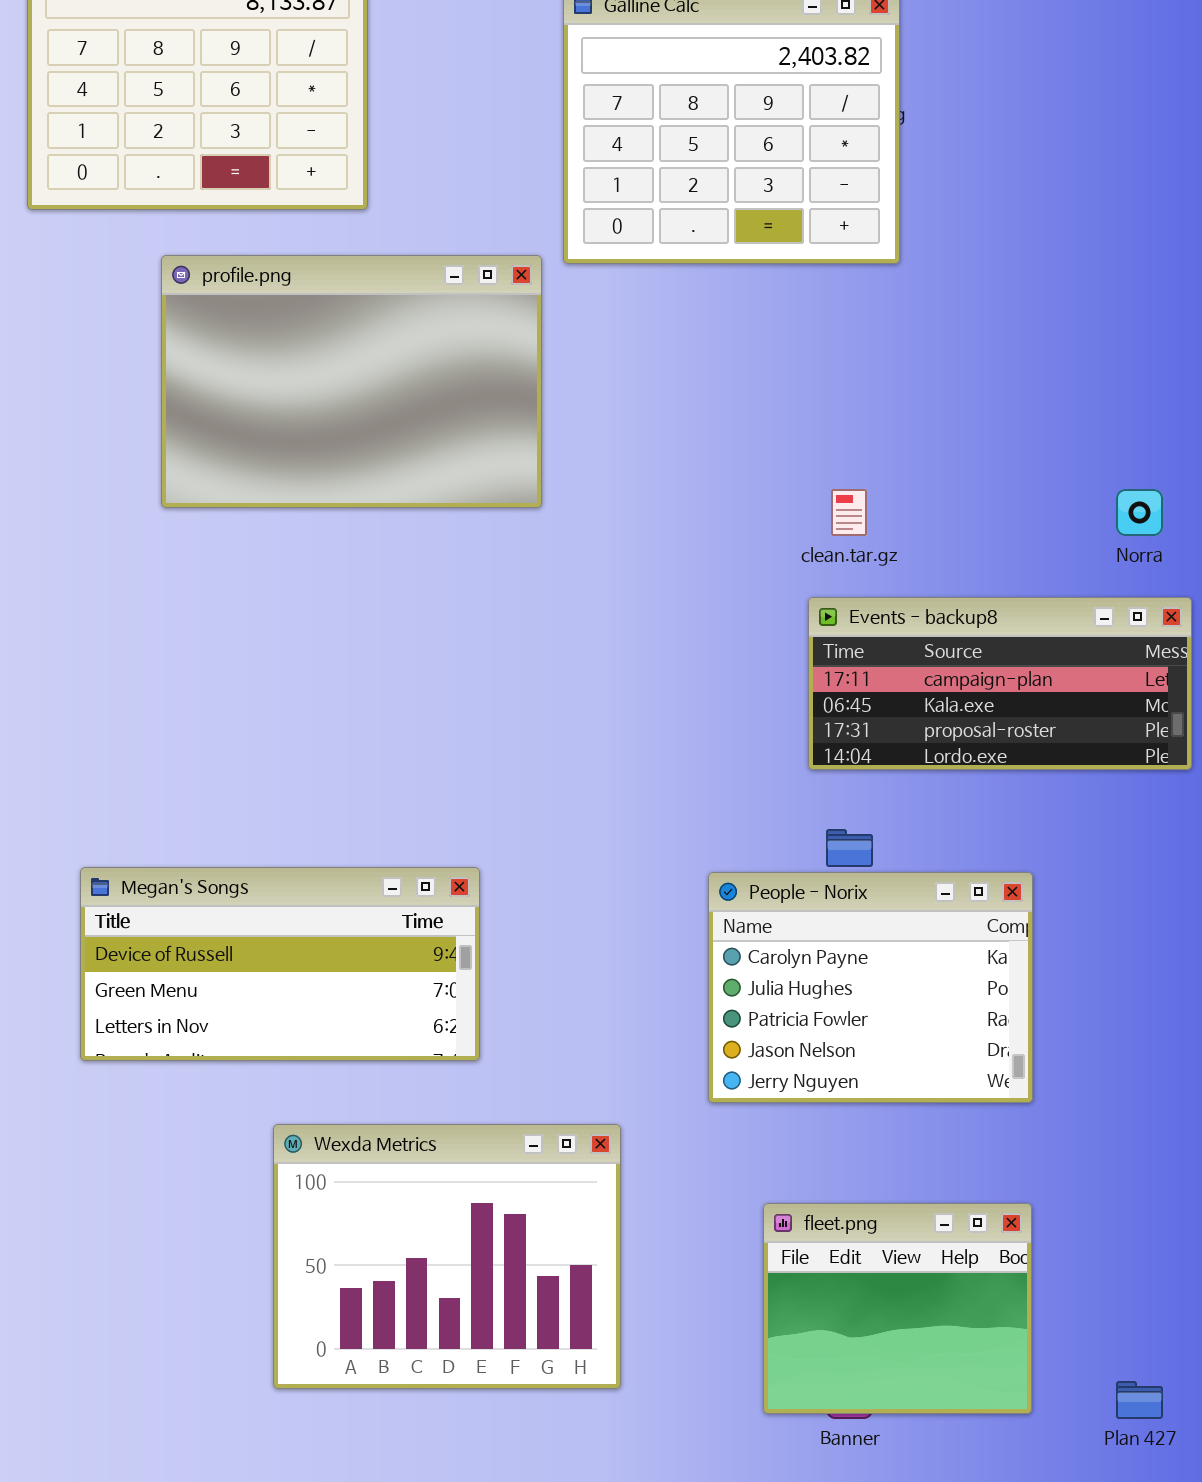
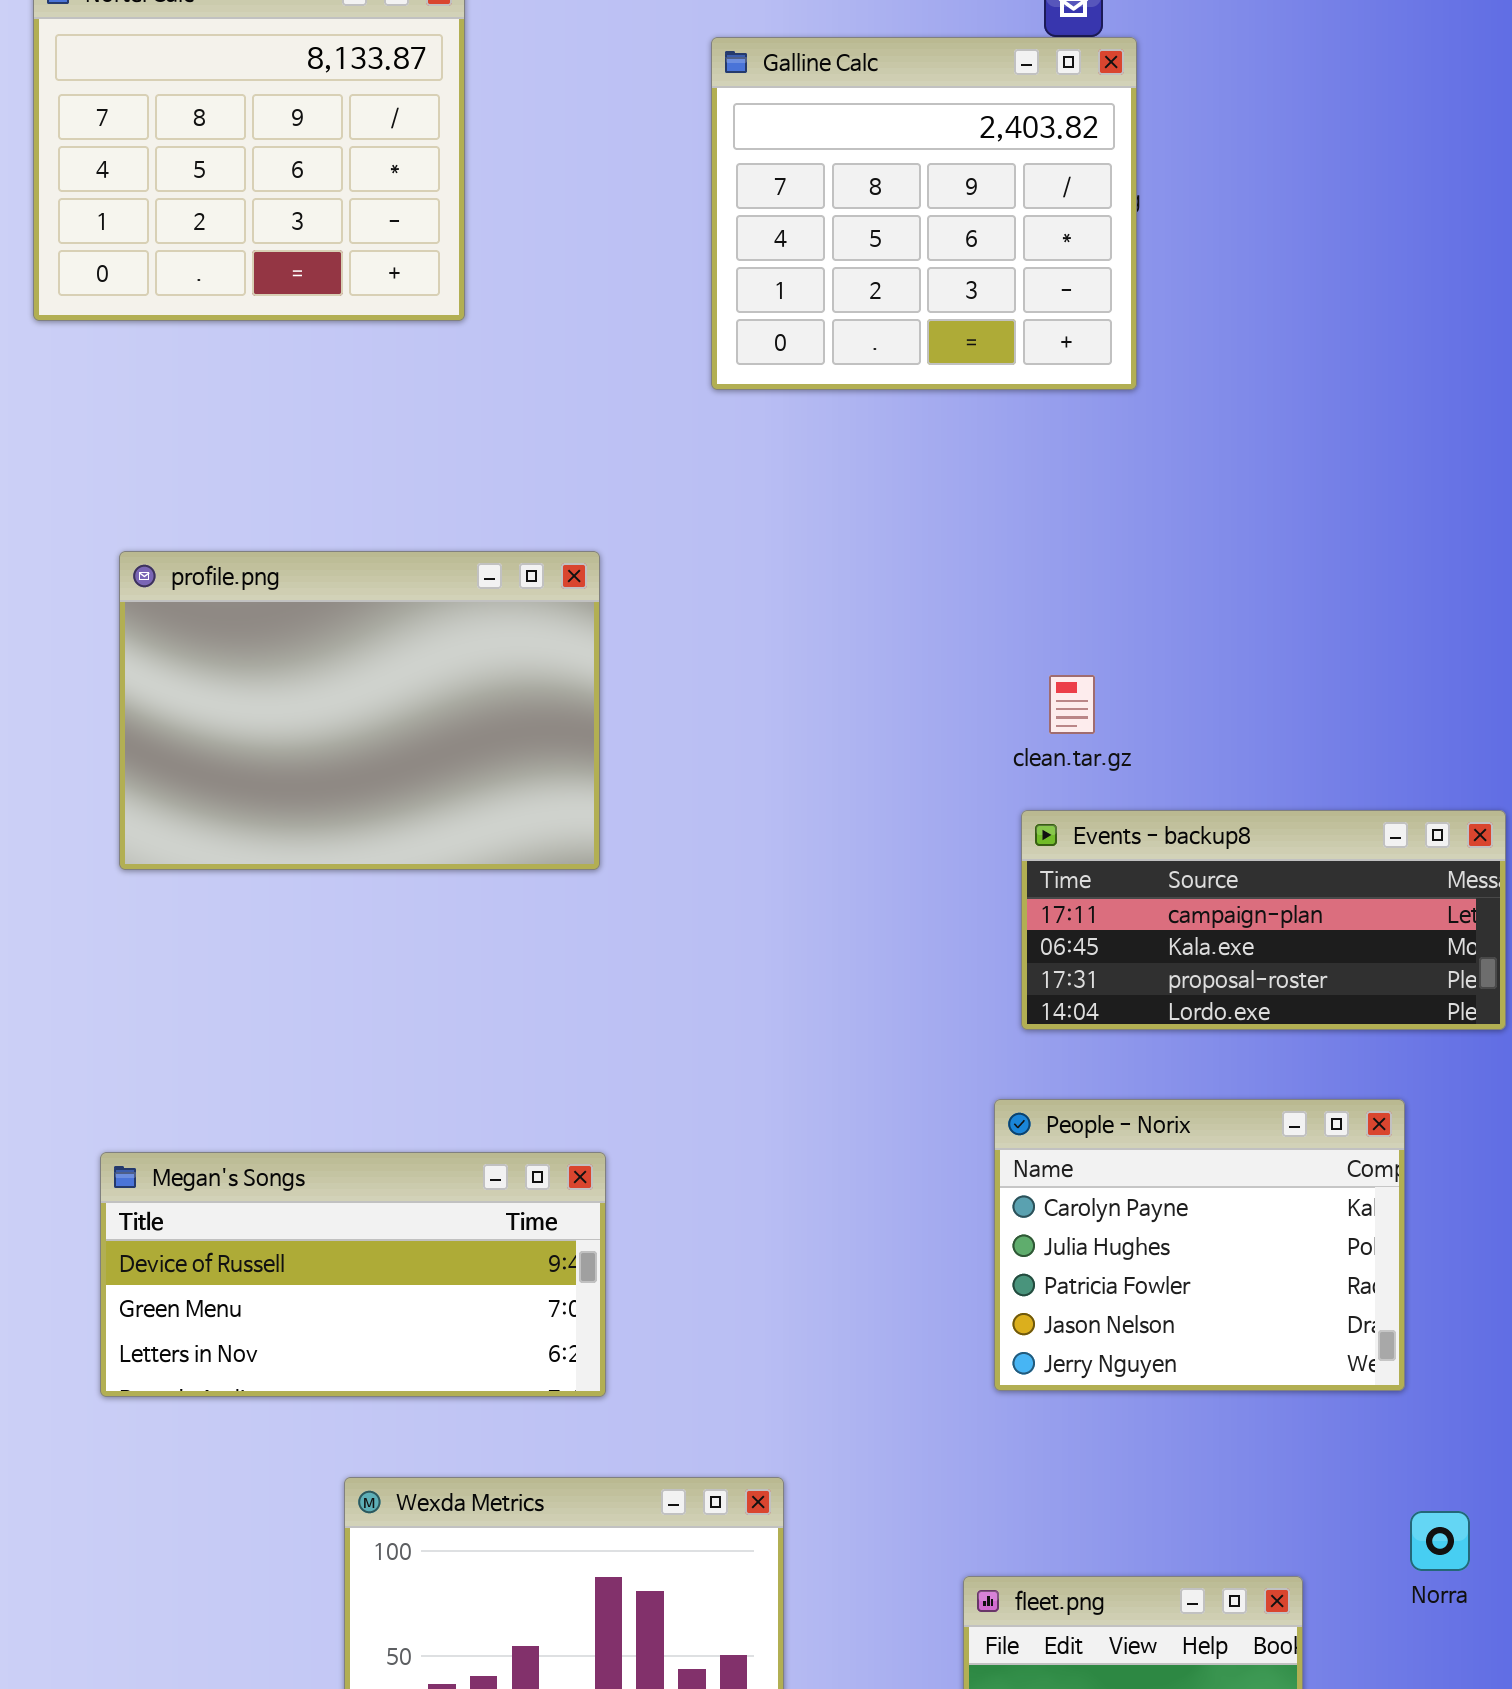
profile.png: [161,255,542,508] -> [119,551,600,870], moved
Norra: [1116,489,1163,536] -> [1410,1511,1470,1571], moved
People - Norix: [708,872,1033,1103] -> [994,1099,1405,1391], moved

